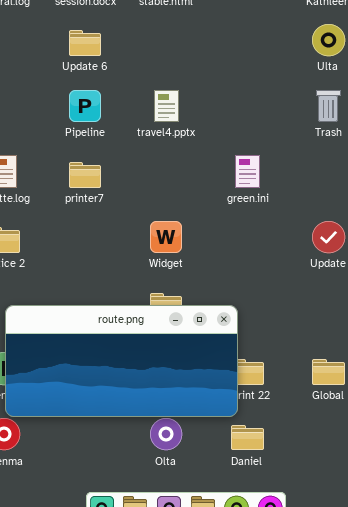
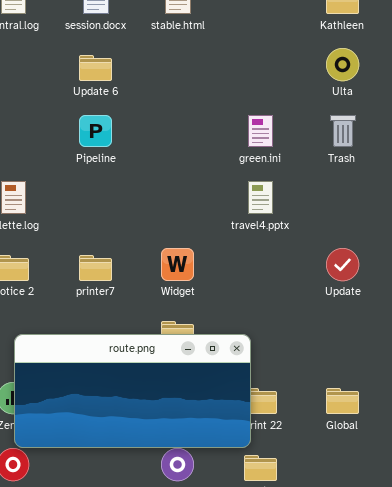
travel4.pptx: [154,90,179,122] -> [248,181,273,214], moved
green.ini: [235,155,260,188] -> [248,115,273,147], moved
printer7: [69,162,101,188] -> [79,255,112,281], moved

